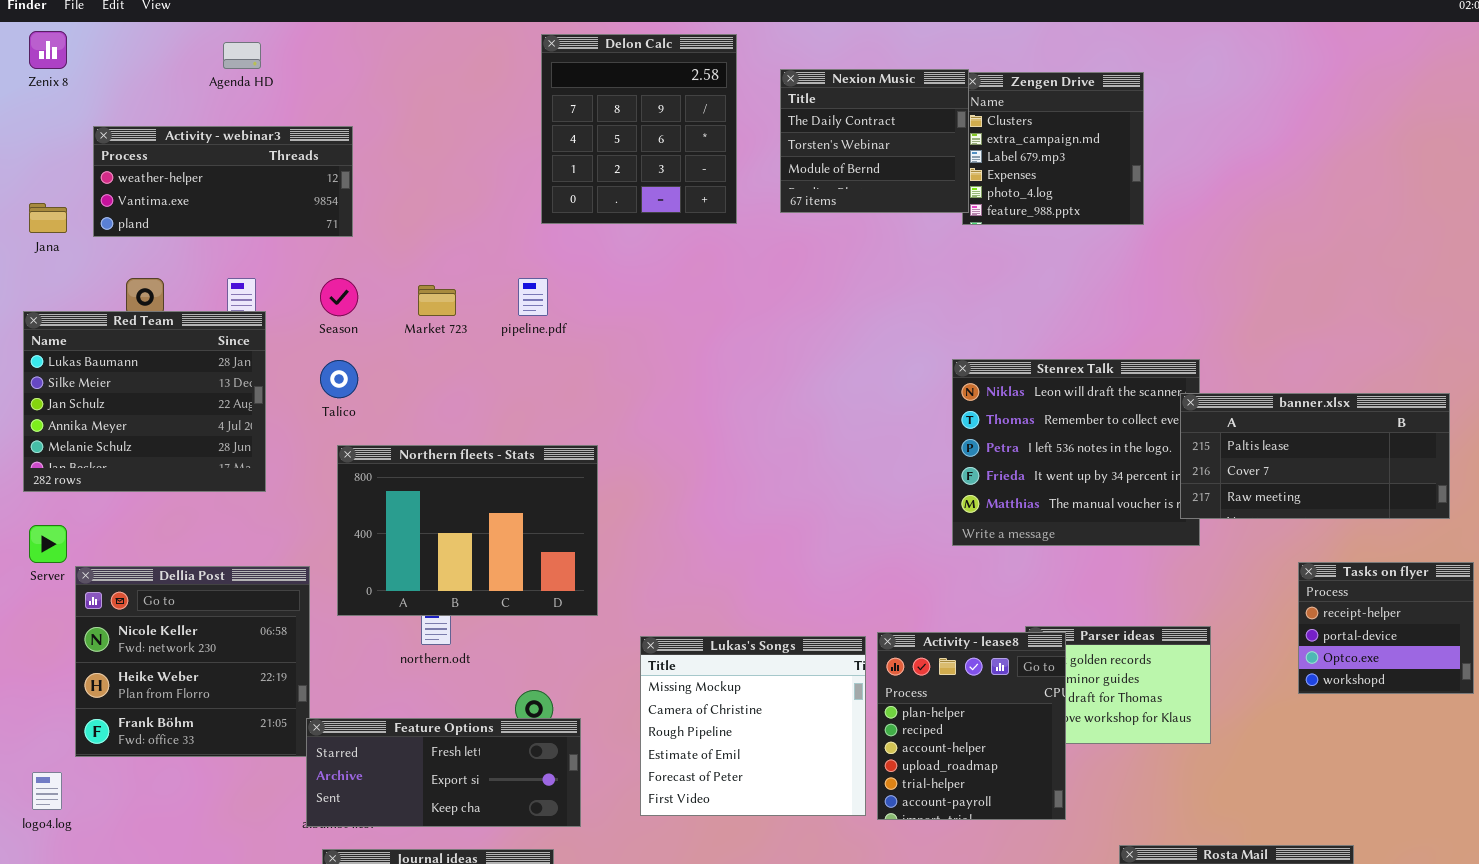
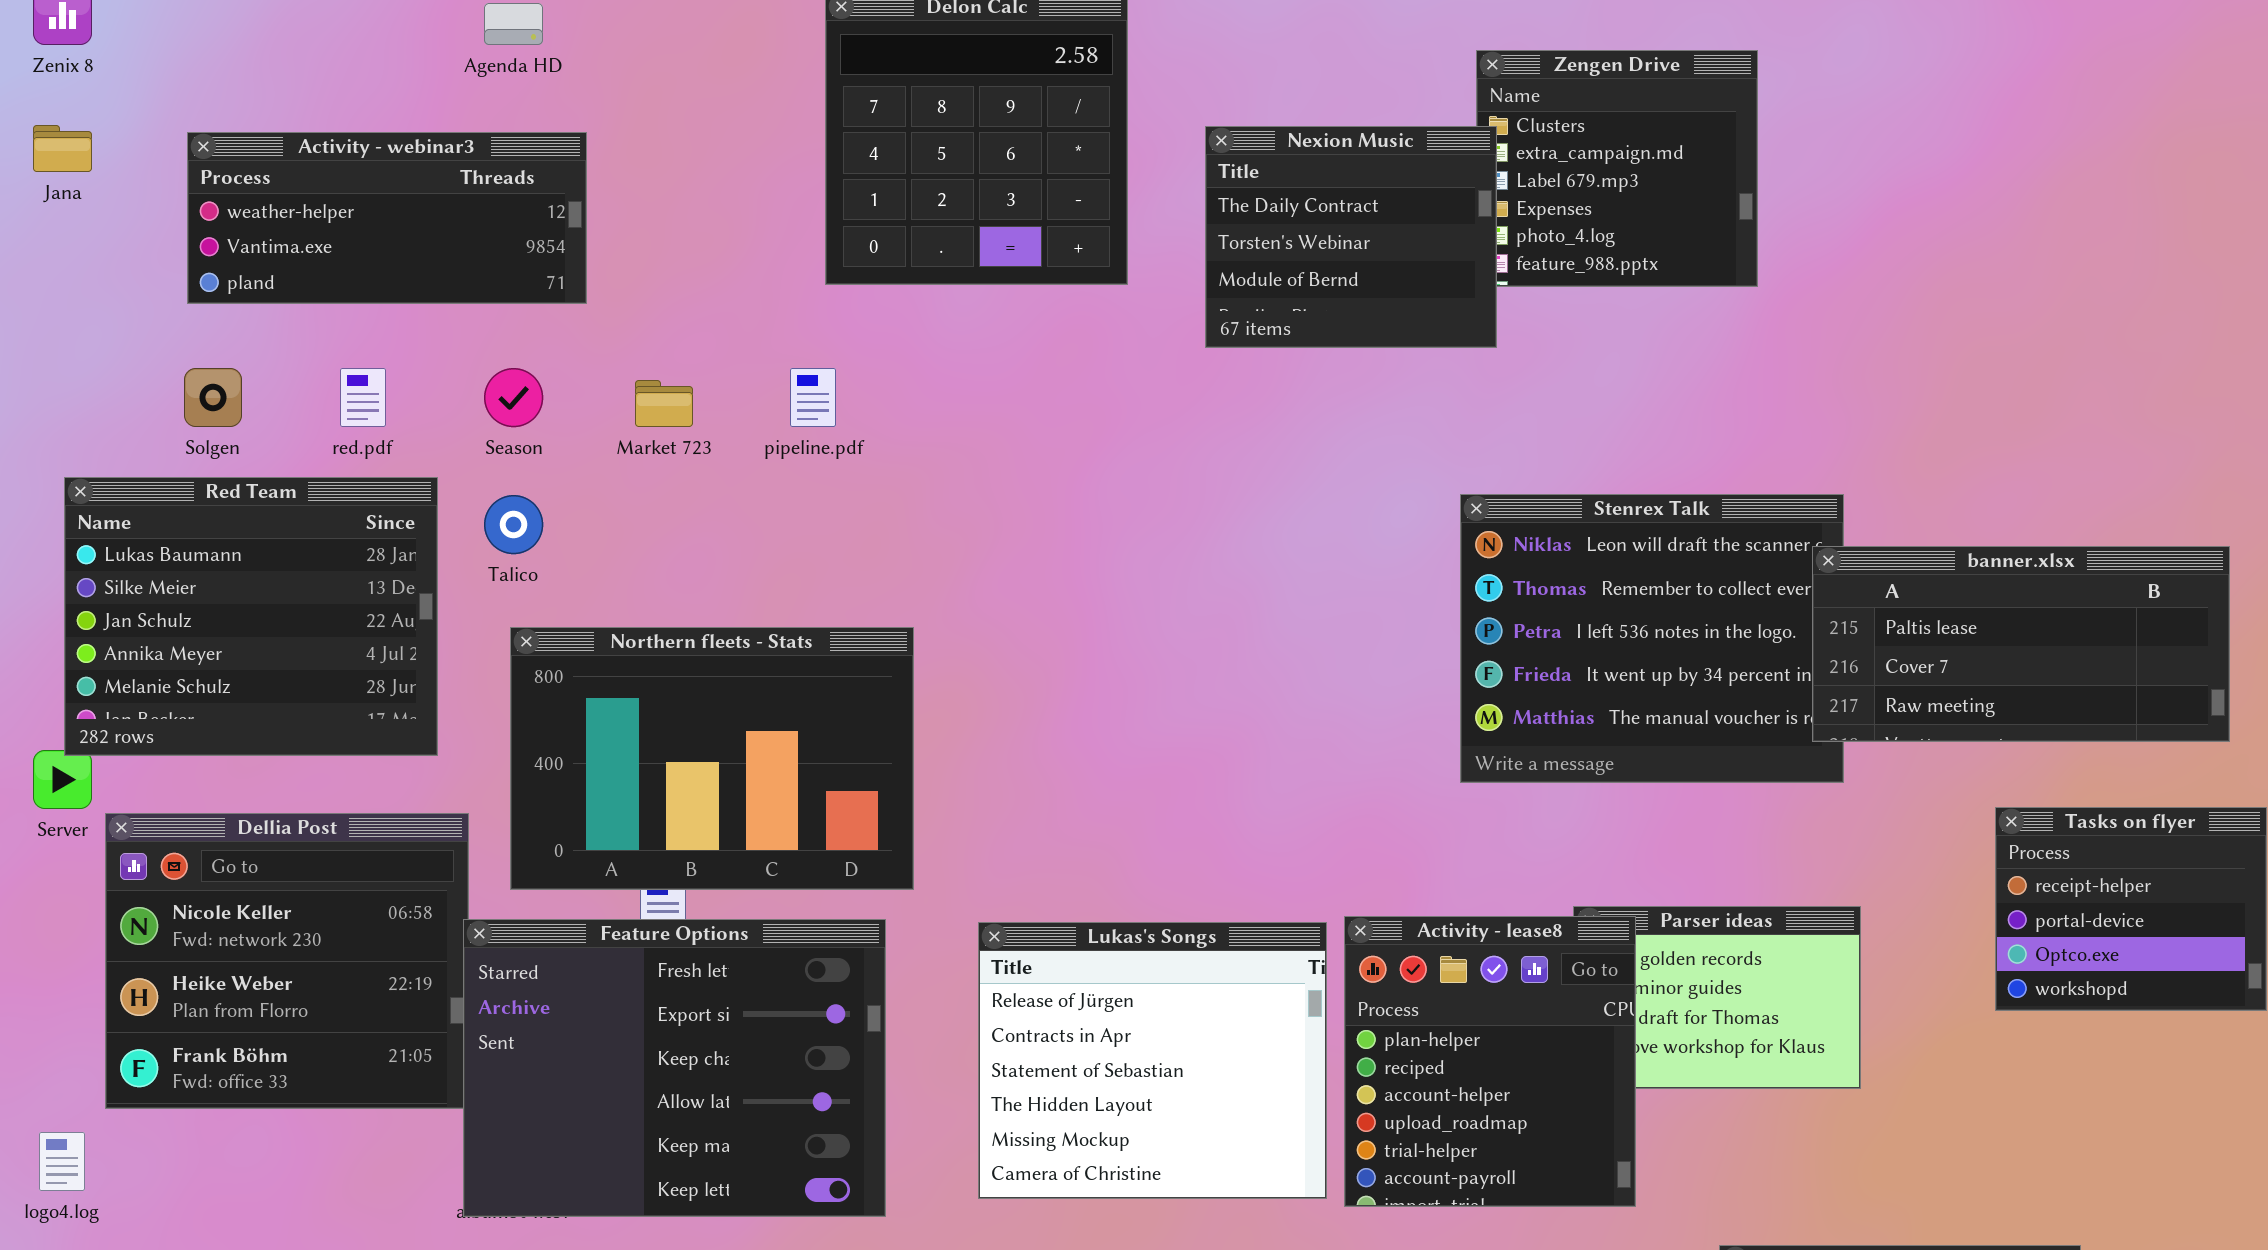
Agenda HD: [223,42,261,69] -> [484,3,543,45], moved
Nexion Music: [780,69,969,213] -> [1205,126,1497,348], moved
Activity - webinar3: [93,126,353,237] -> [187,132,587,304], moved
Jana: [29,203,67,233] -> [33,125,92,172], moved
Red Team: [23,311,266,492] -> [64,477,438,756], moved
Lukas's Songs: [640,636,866,816] -> [978,922,1327,1199], scrolled up 4 rows
Feature Options: [306,718,581,827] -> [463,919,886,1217], resized

